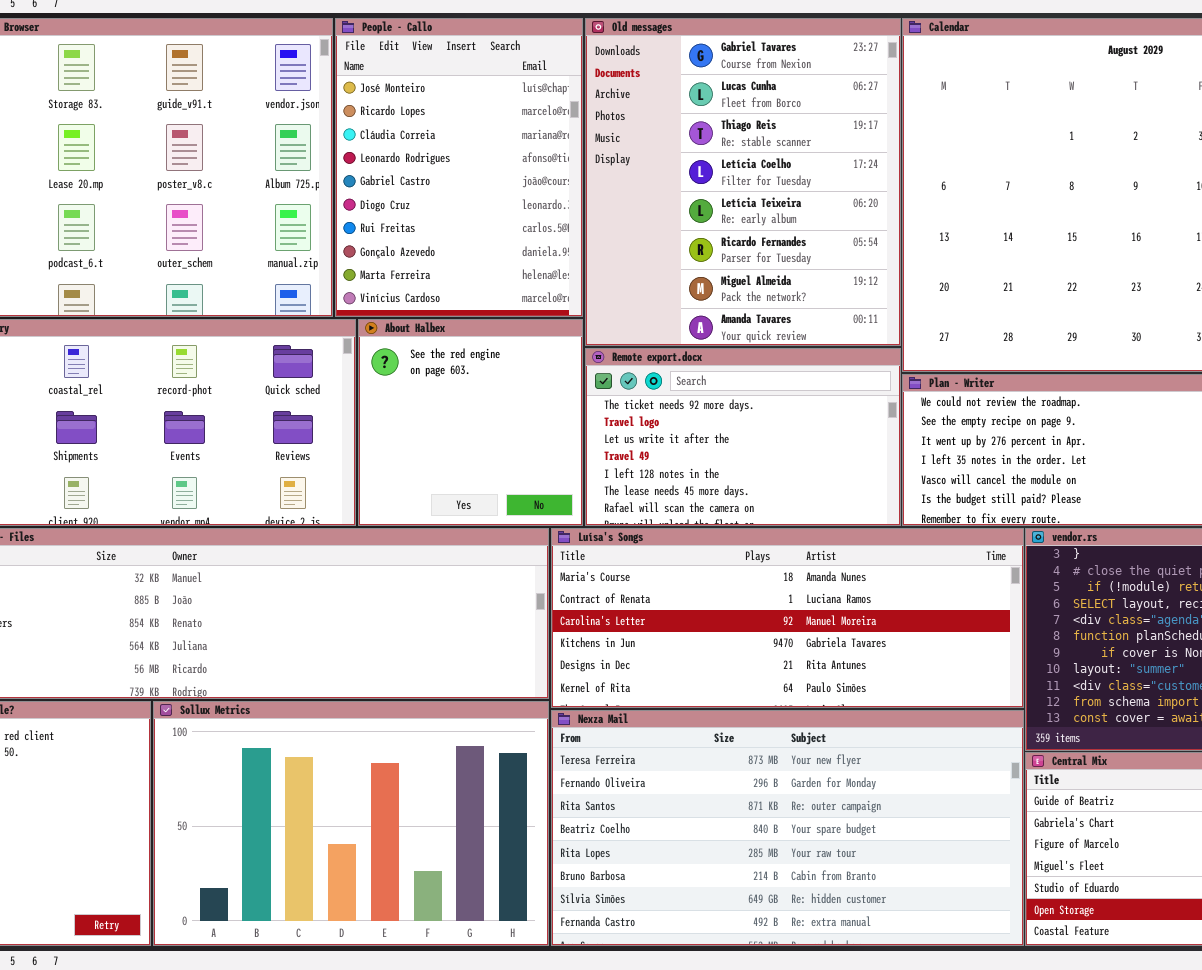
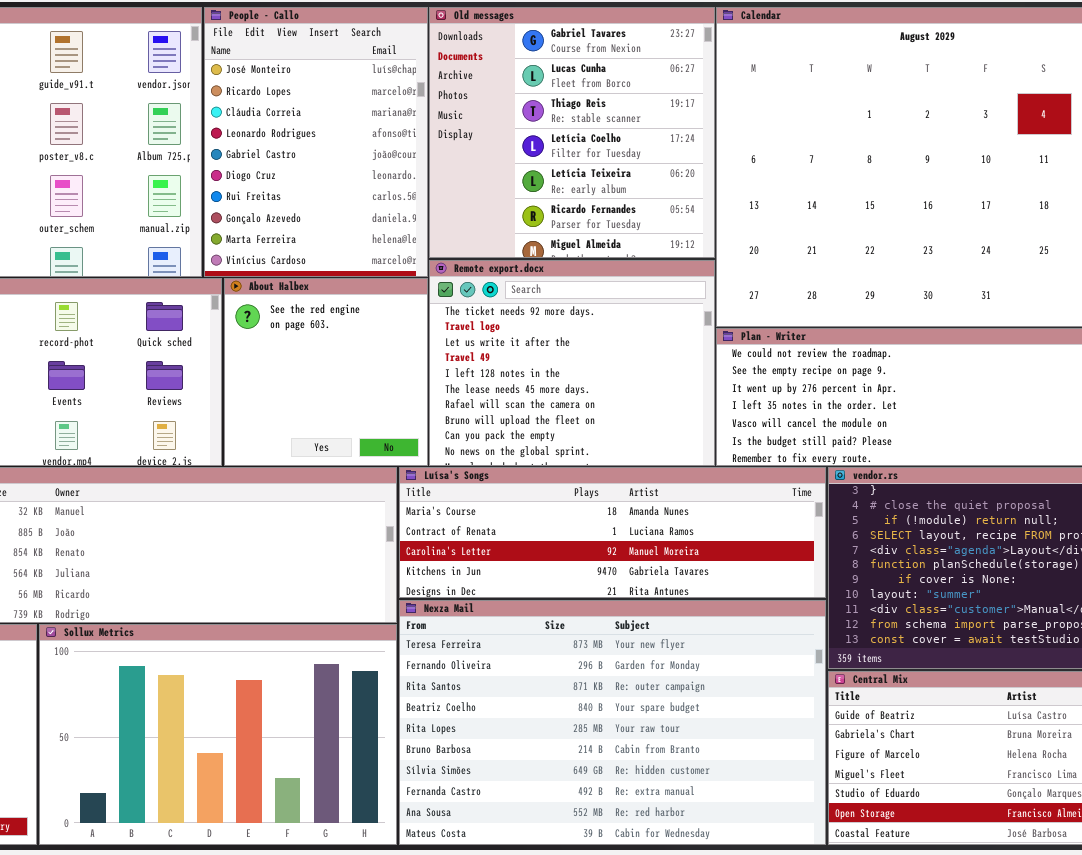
Old messages: [585,18,901,346] -> [429,7,715,258], resized
Remote export.docx: [585,348,901,526] -> [429,260,715,466], resized
Luísa's Songs: [551,528,1024,708] -> [399,467,826,598], resized
Nexza Mail: [551,710,1024,946] -> [399,600,826,845], resized

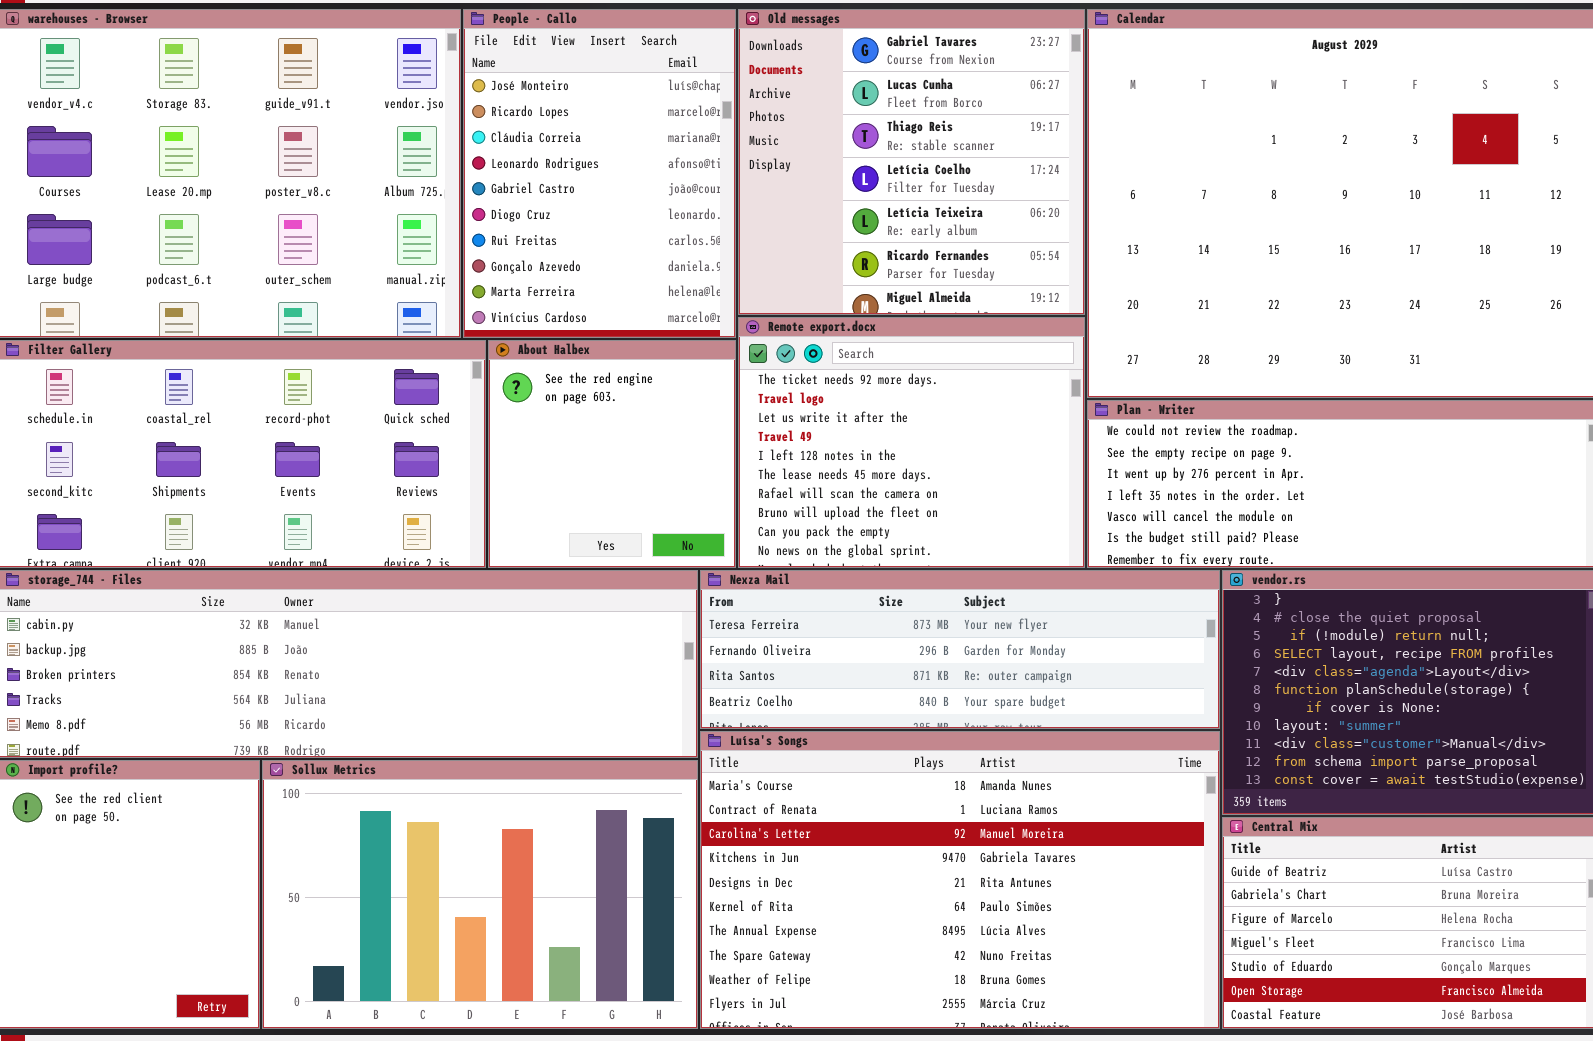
Luísa's Songs: [399,467,826,598] -> [700,731,1220,1029], moved, resized
Nexza Mail: [399,600,826,845] -> [700,570,1220,729], moved, resized

